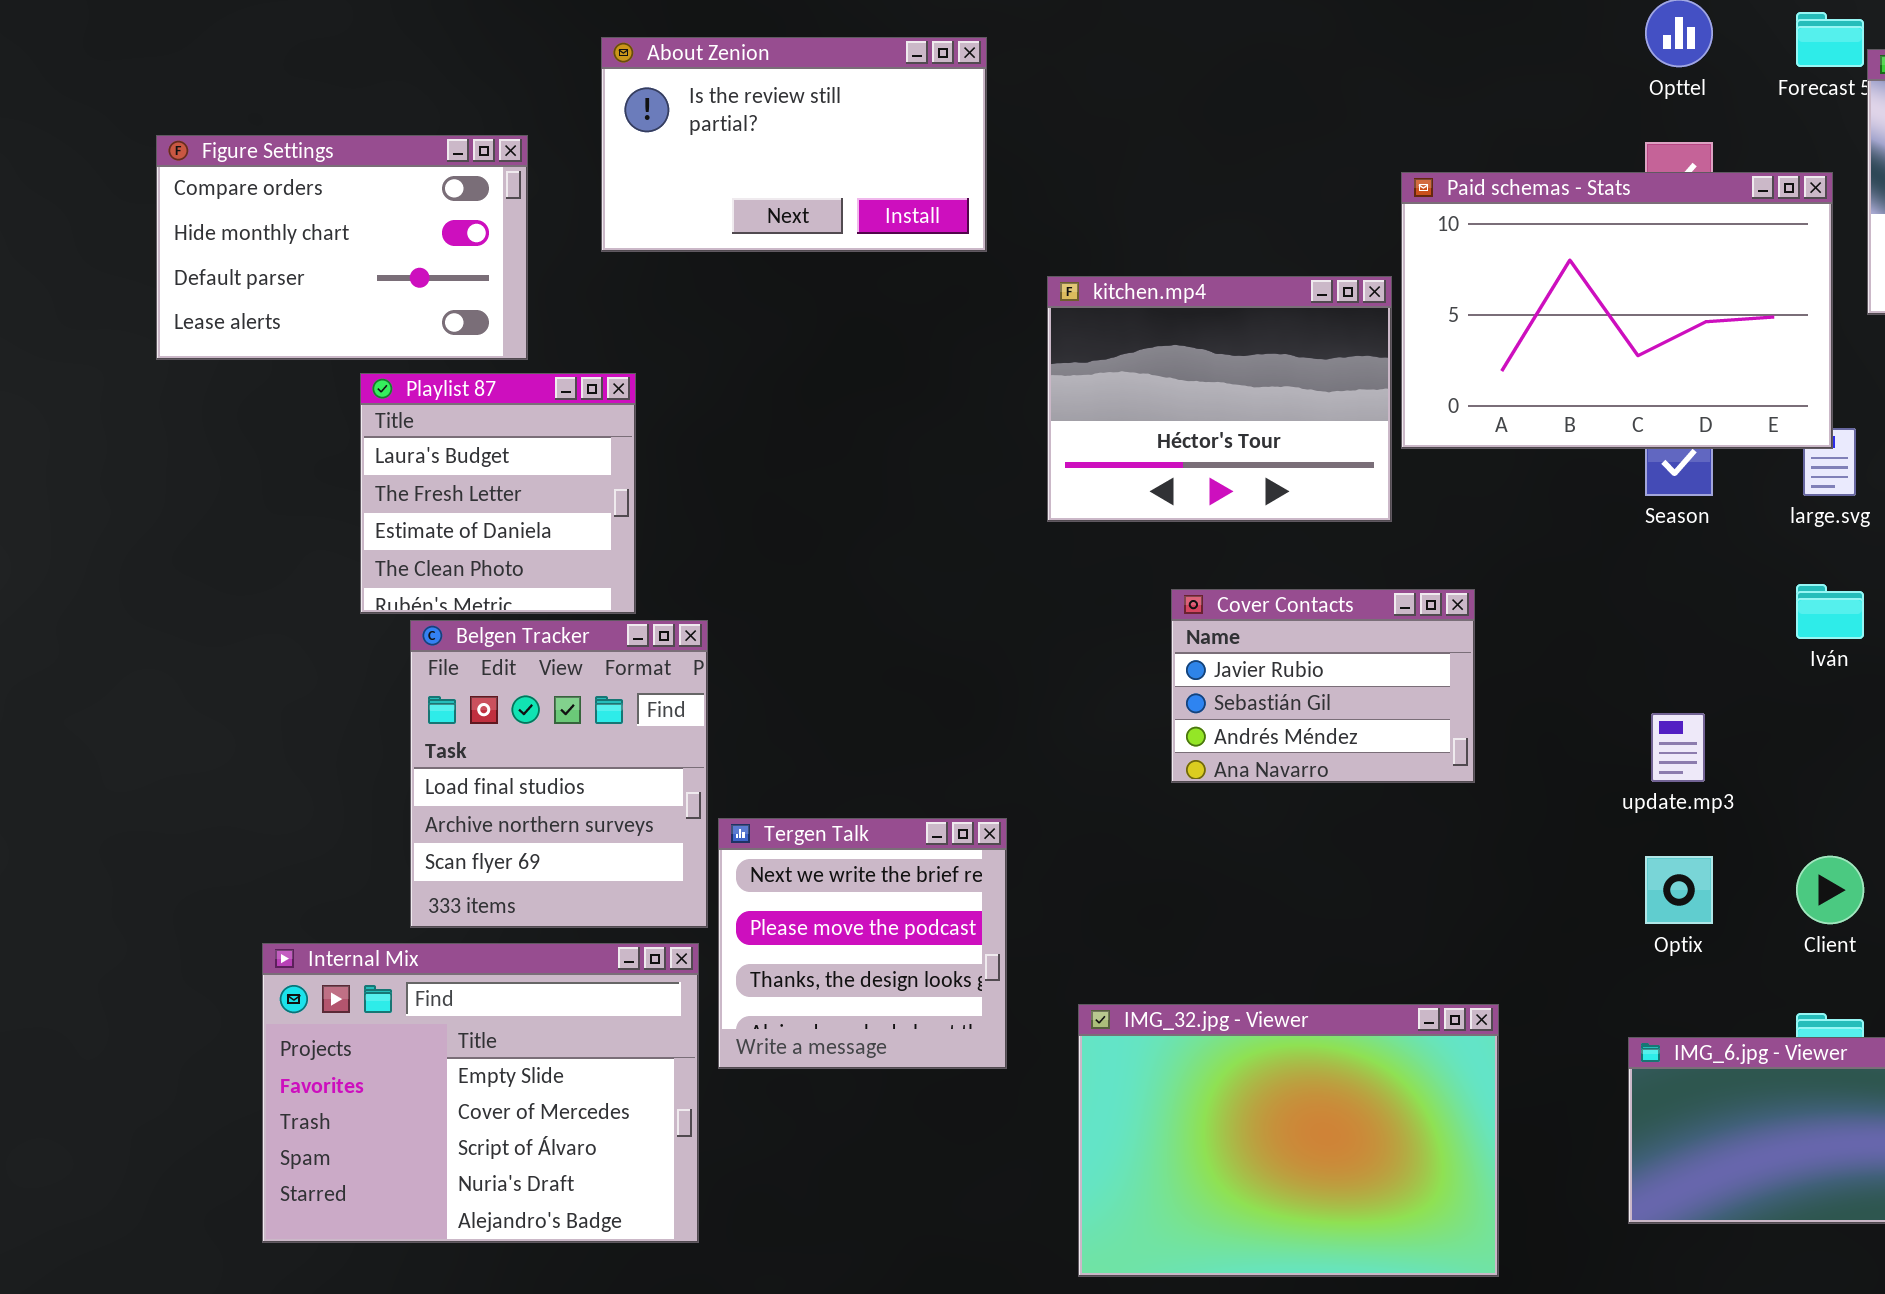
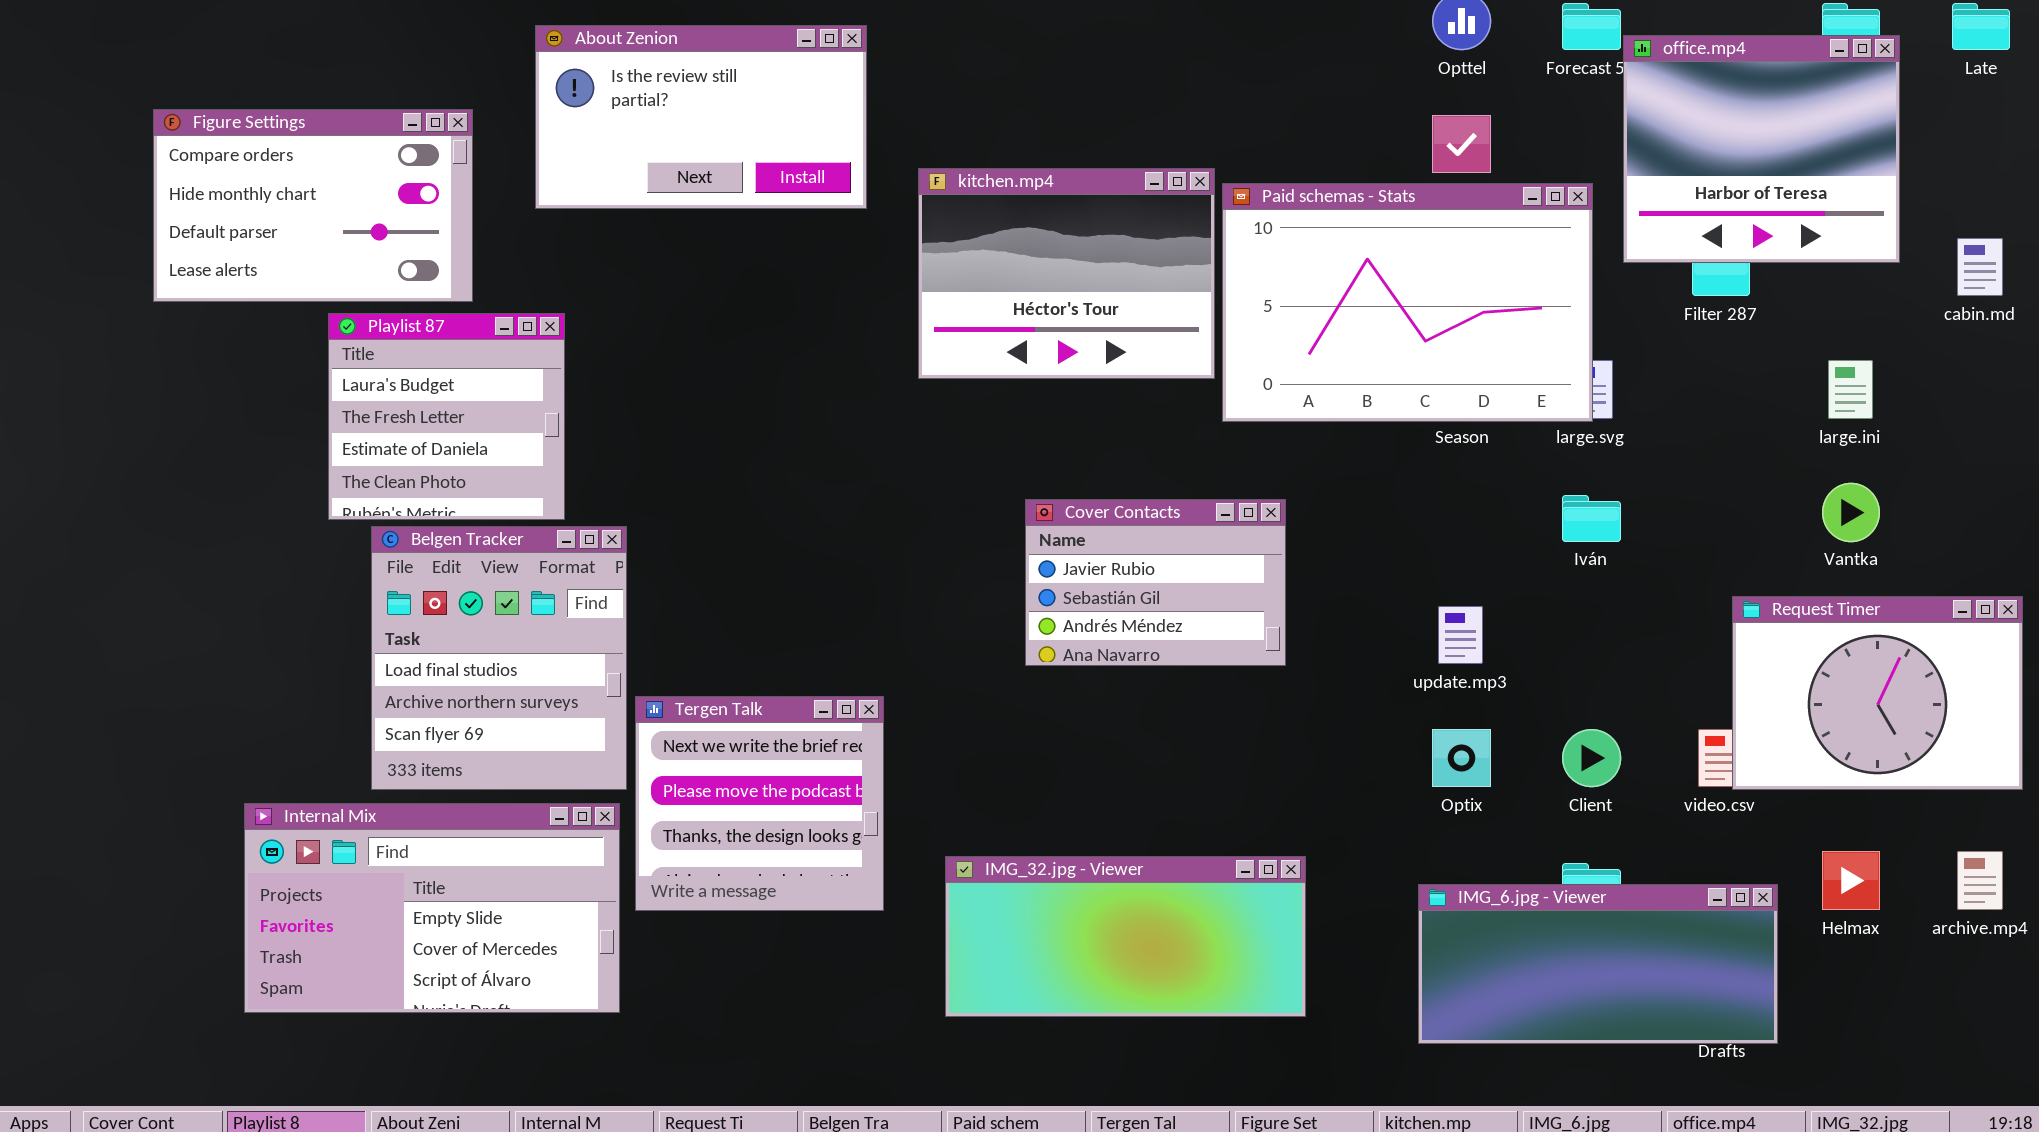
Paid schemas - Stats: [1401,172,1833,449] -> [1222,183,1593,422], moved
kitchen.mp4: [1047,276,1392,522] -> [918,168,1215,379], moved
Internal Mix: [262,943,699,1243] -> [244,803,620,1013], resized
IMG_32.jpg - Viewer: [1078,1004,1499,1277] -> [945,856,1306,1017], resized

